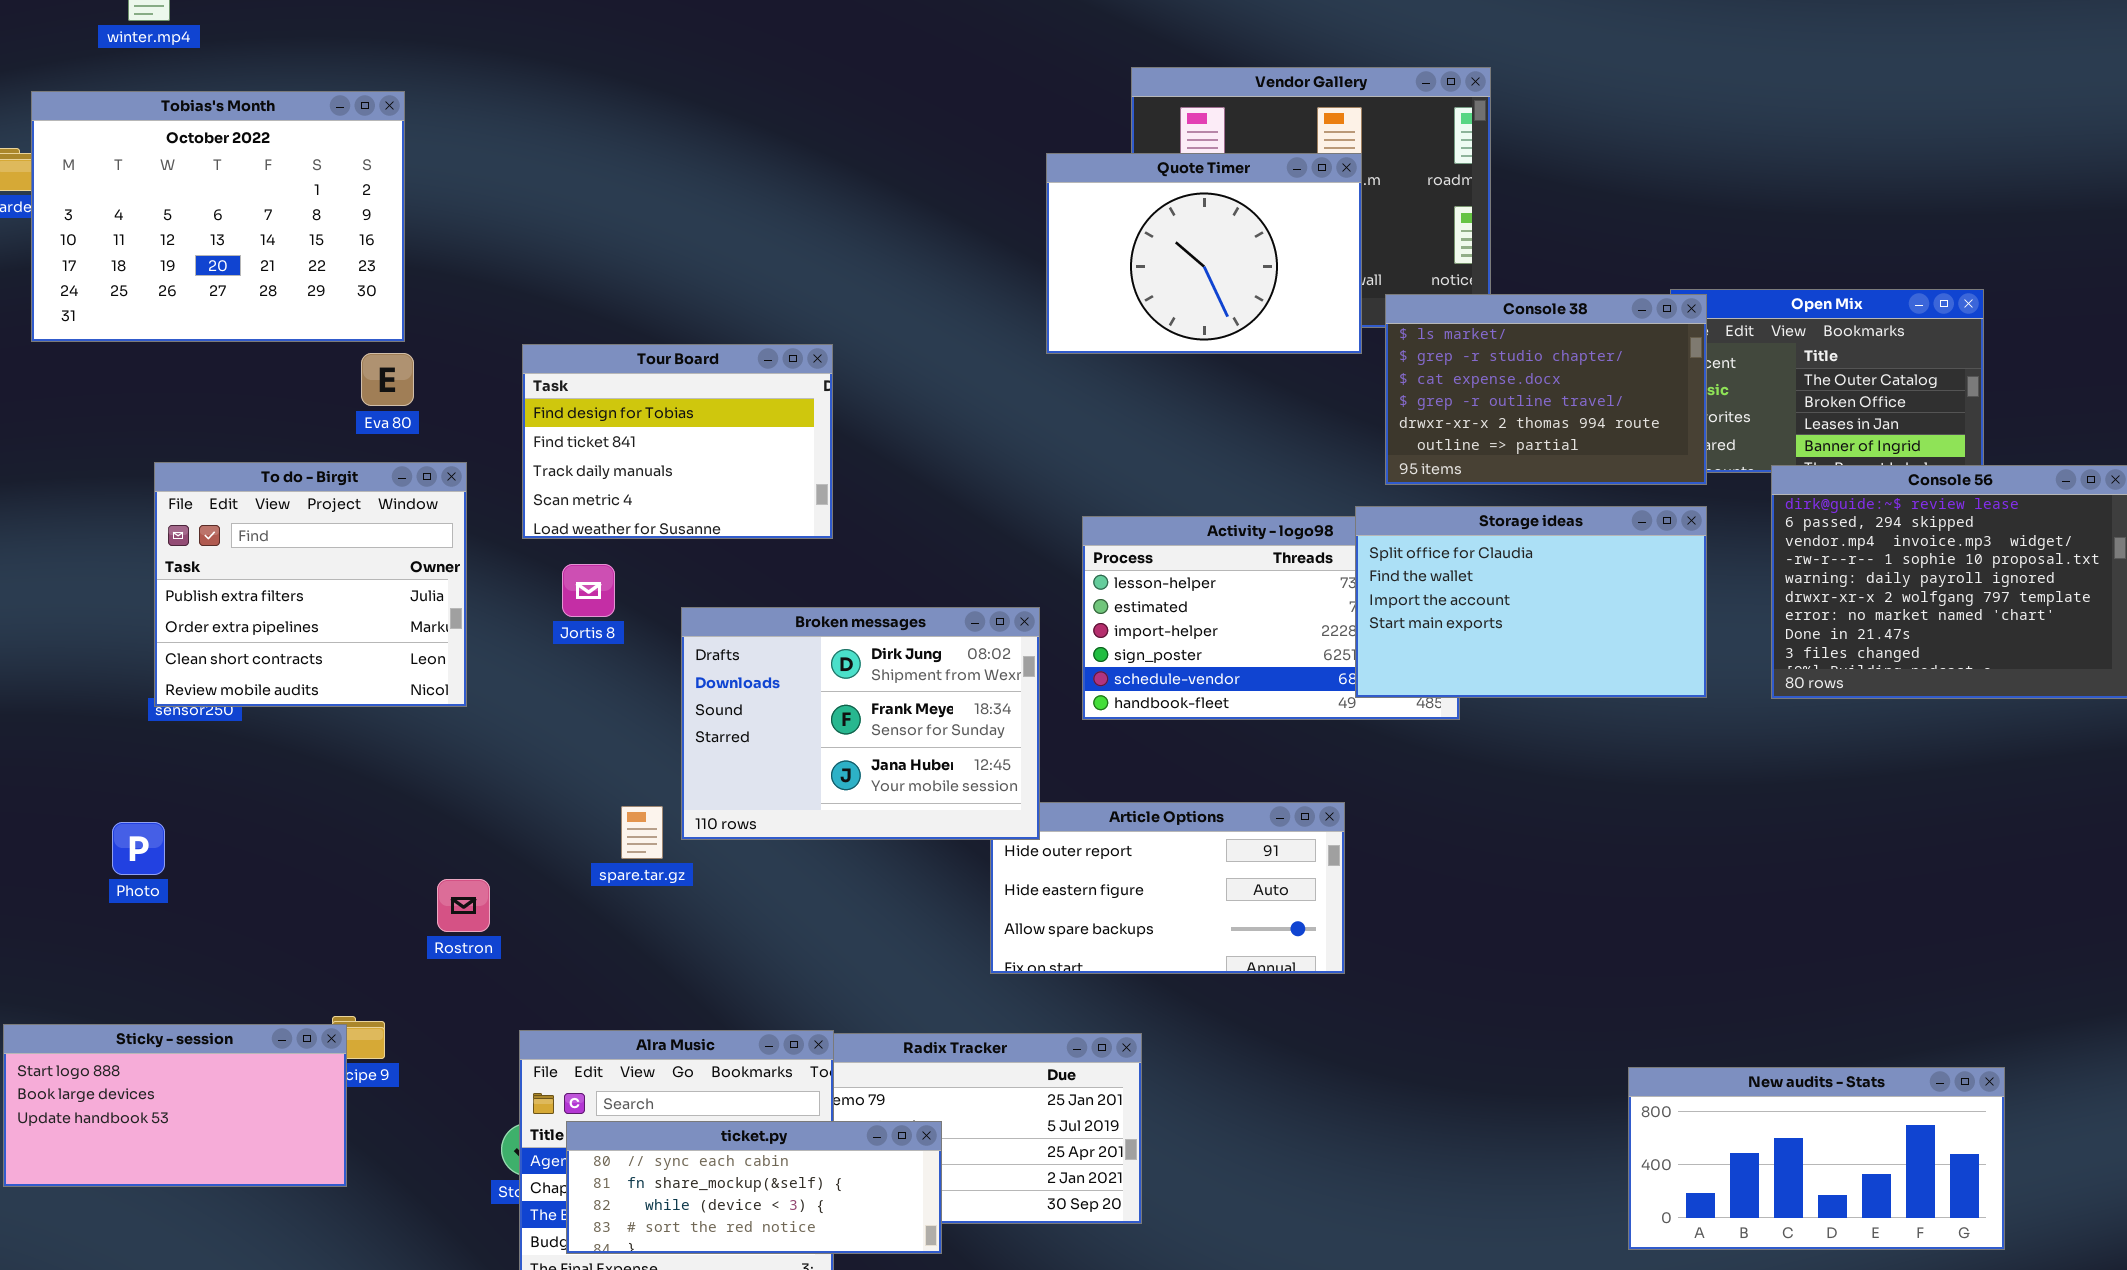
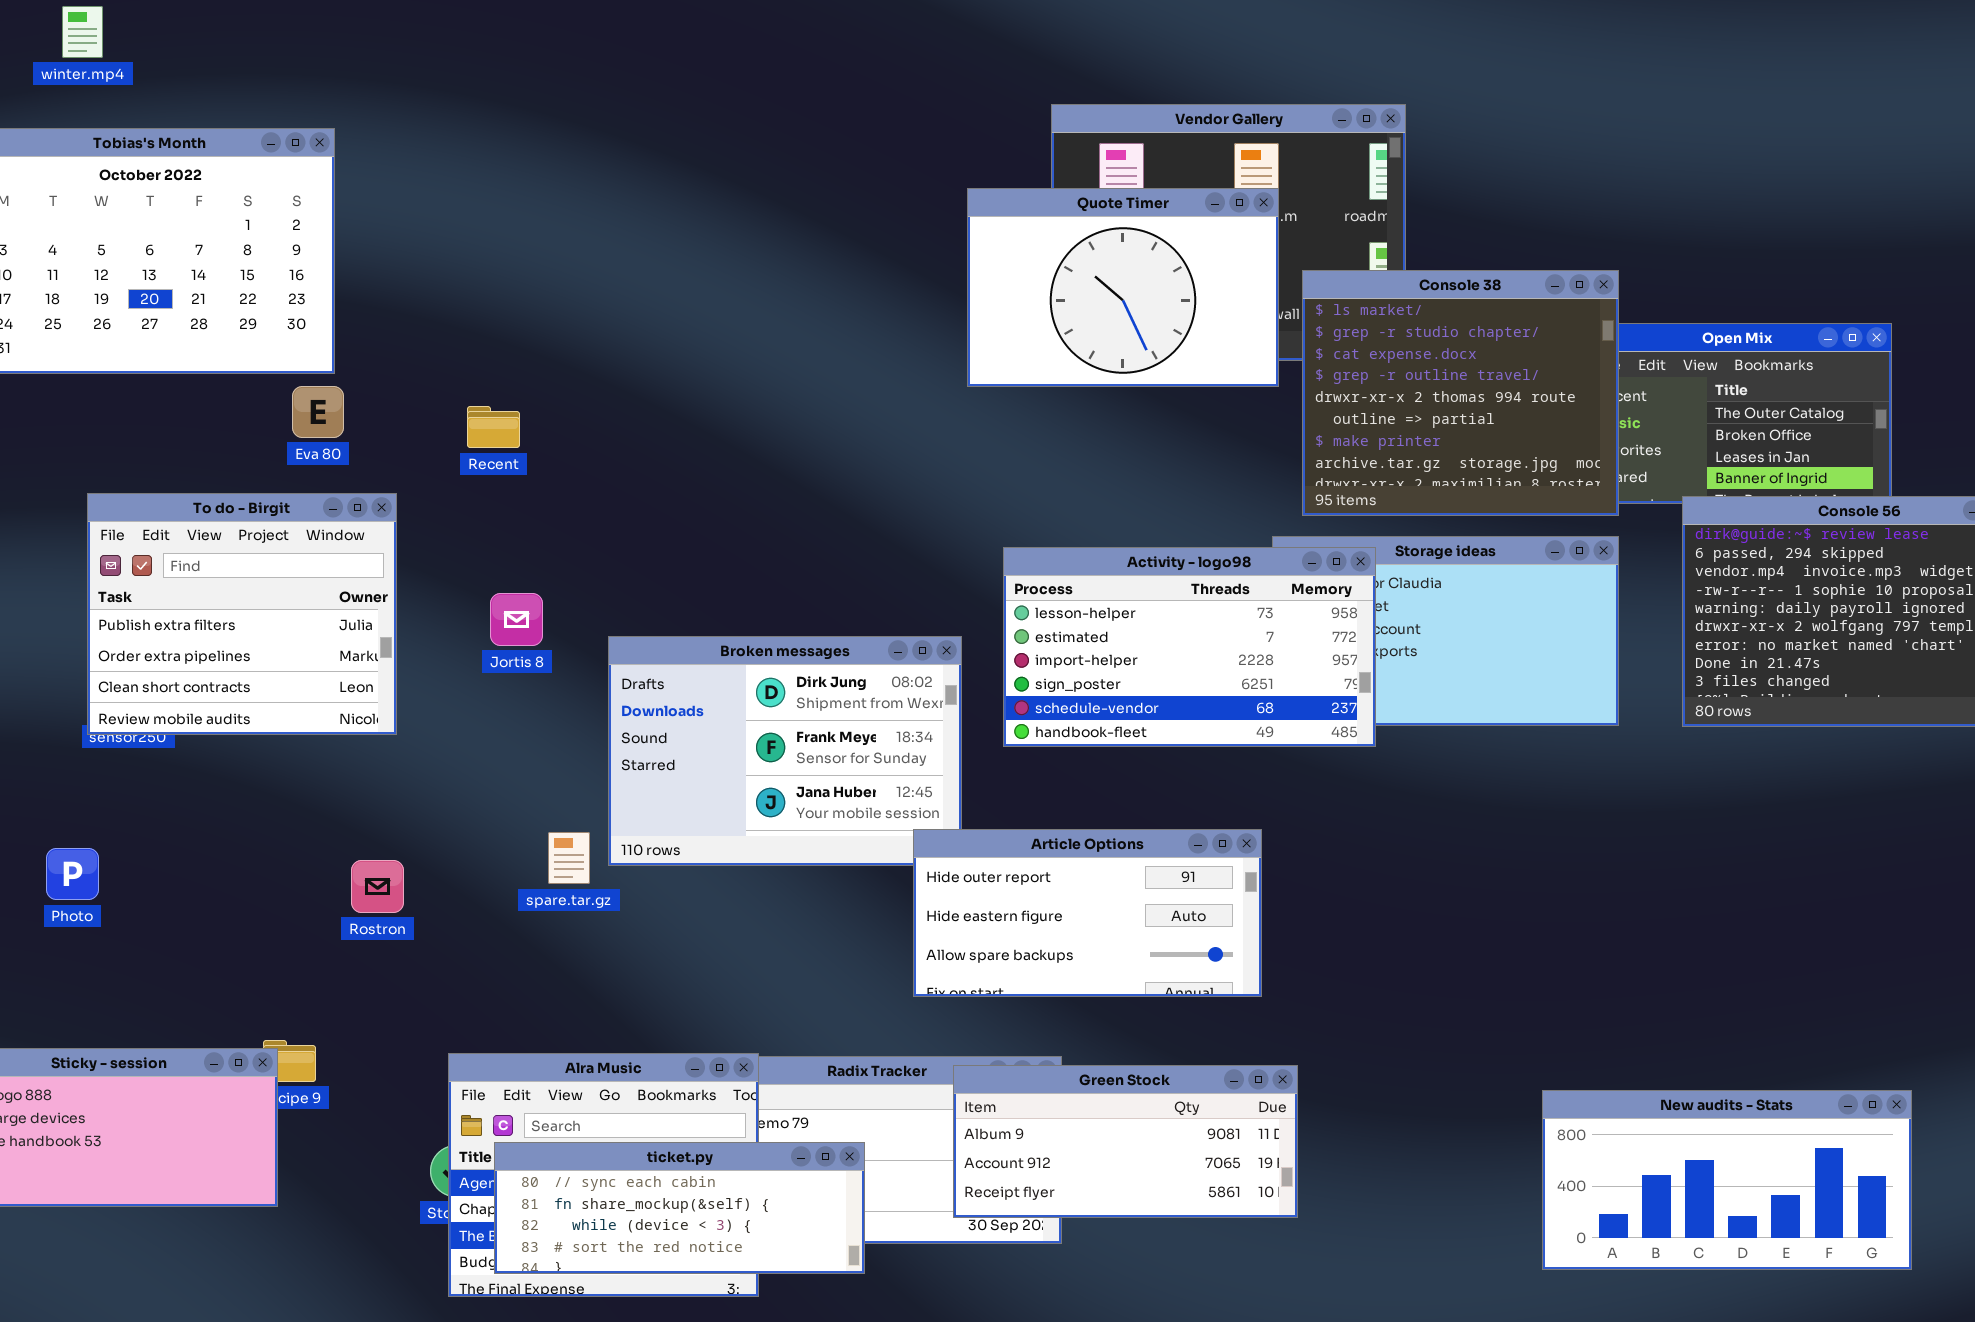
Console 38: [1385,294,1707,485] -> [1302,270,1619,516], resized
Tour Board: [522,344,833,539] -> none, closed
Activity - logo98: [1082,516,1460,720] -> [1003,547,1376,747], raised
Article Options: [990,802,1345,974] -> [913,829,1262,997], raised
Rostron: [437,879,490,932] -> [351,860,404,913], moved
Green Stock: none -> [953,1065,1298,1218], opened

